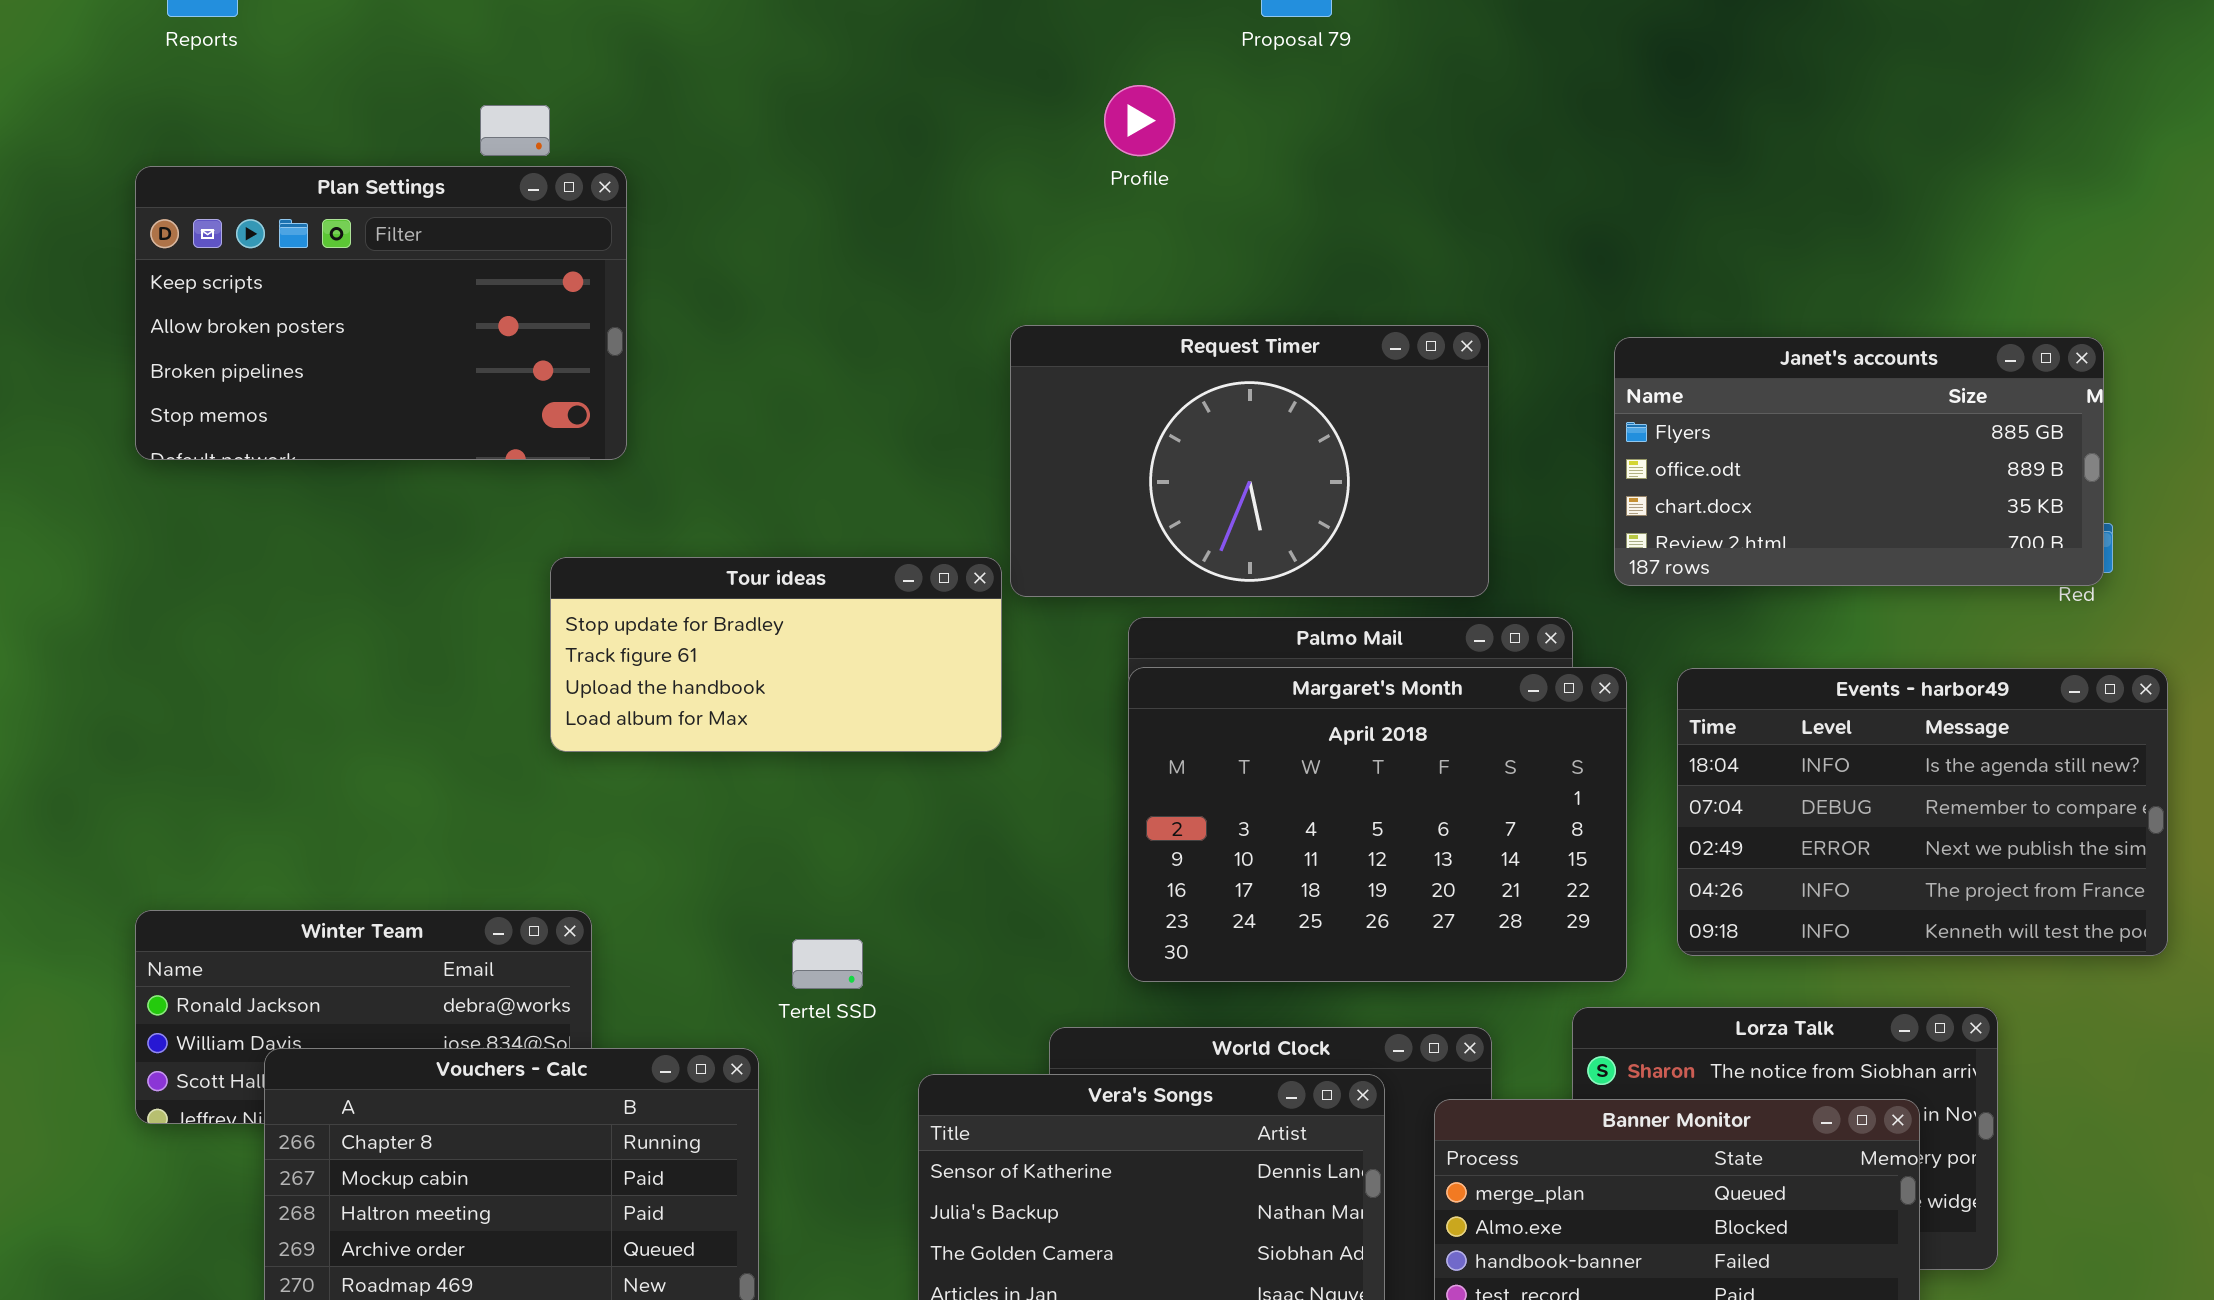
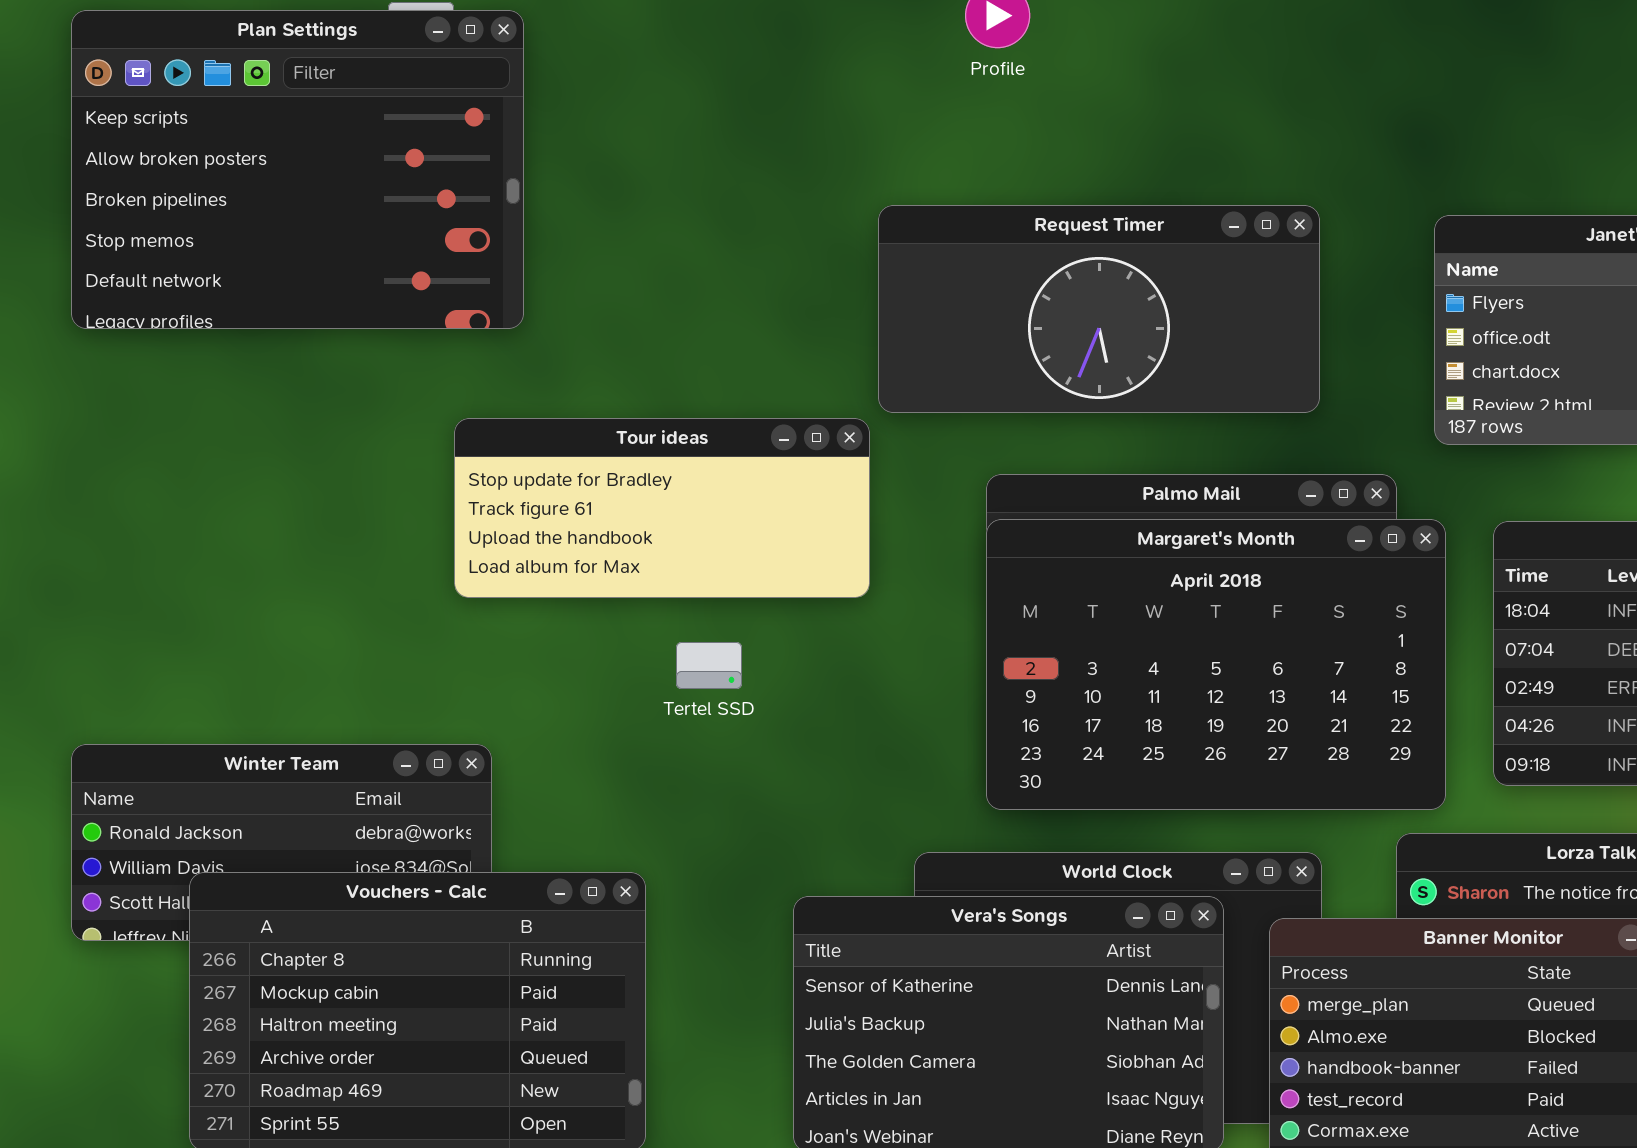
Plan Settings: [135,166,627,460] -> [71,10,524,329], resized
Request Timer: [1010,325,1489,597] -> [878,205,1320,413], resized
Tertel SSD: [792,939,863,989] -> [676,642,742,689], moved

